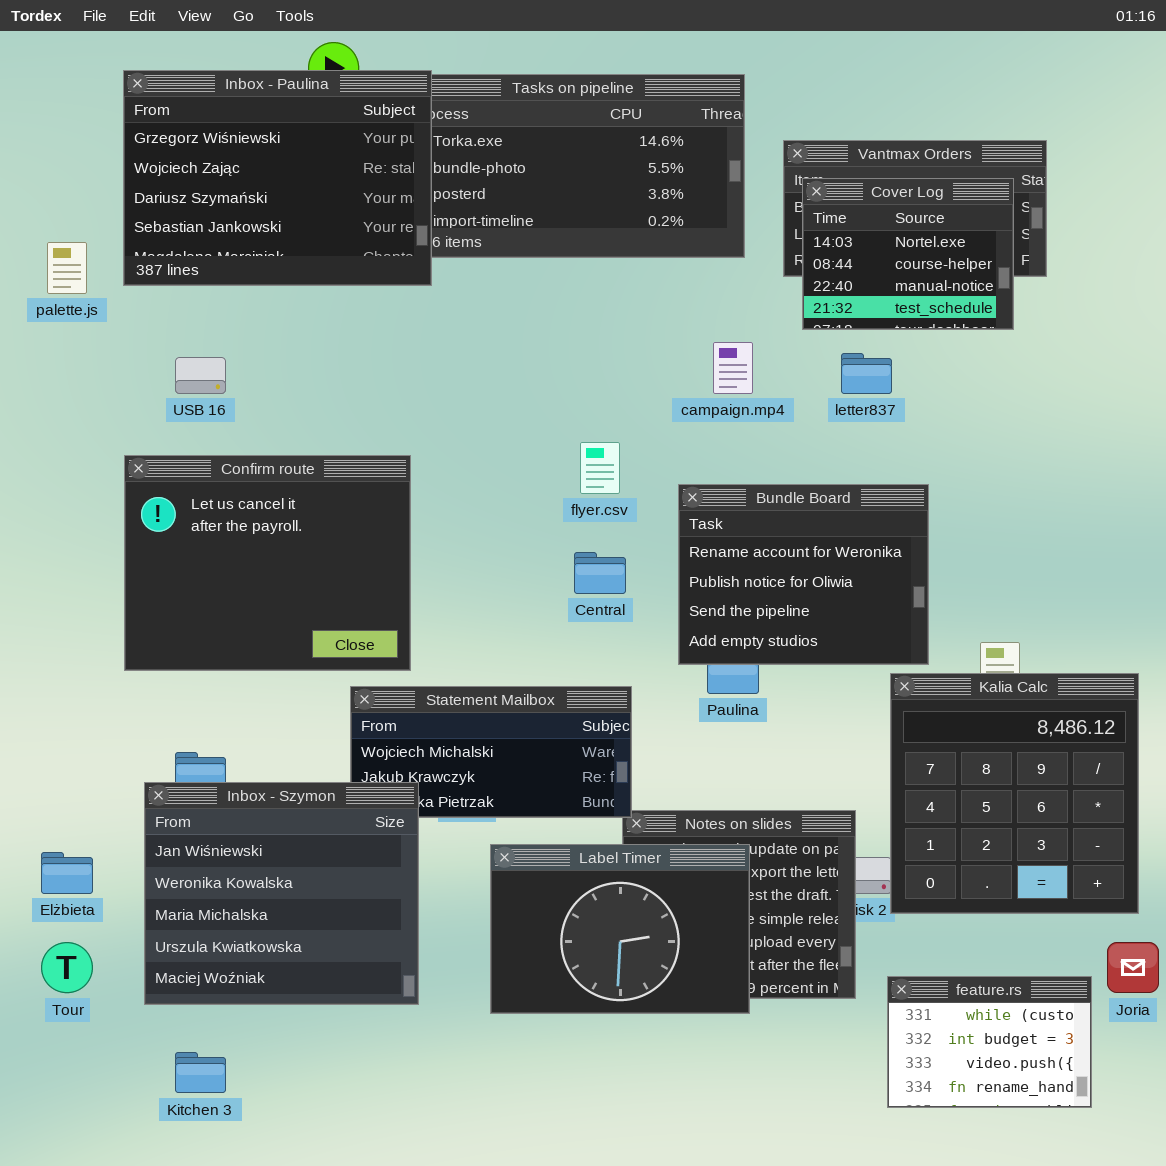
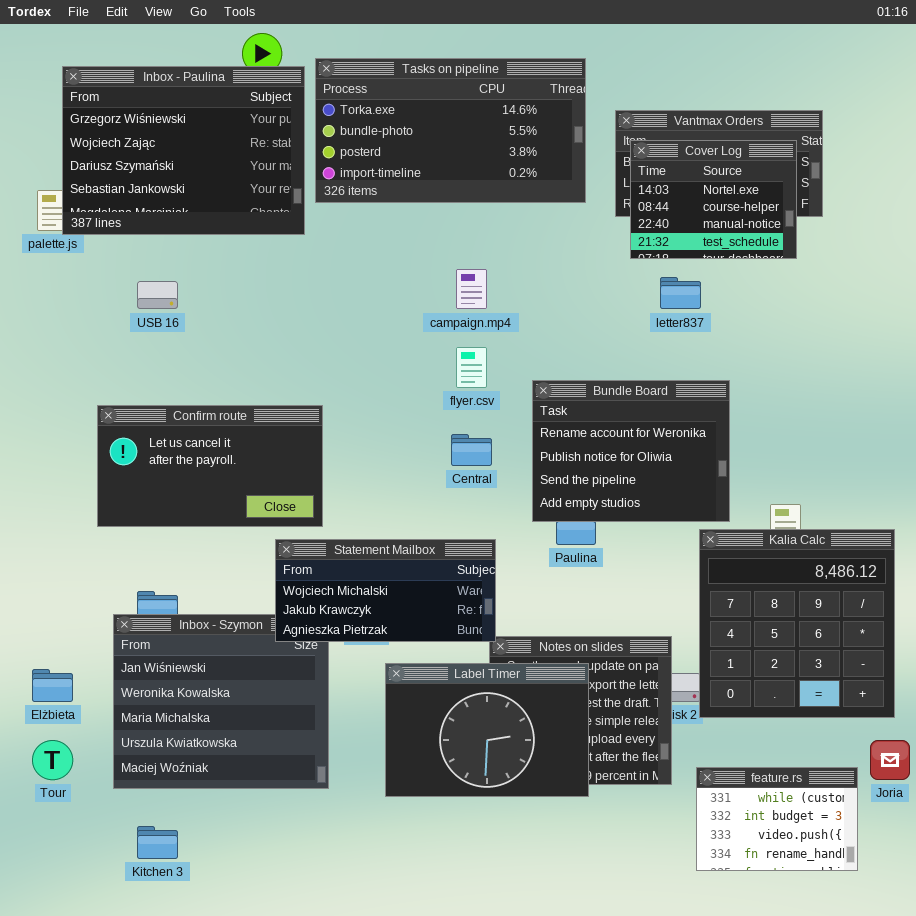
Inbox - Paulina: [123,70,432,286] -> [62,66,305,235], moved
campaign.mp4: [713,342,753,394] -> [456,269,487,309], moved
Confirm route: [124,455,411,671] -> [97,405,323,527], resized
Statement Mailbox: [350,686,632,818] -> [275,539,496,642], raised

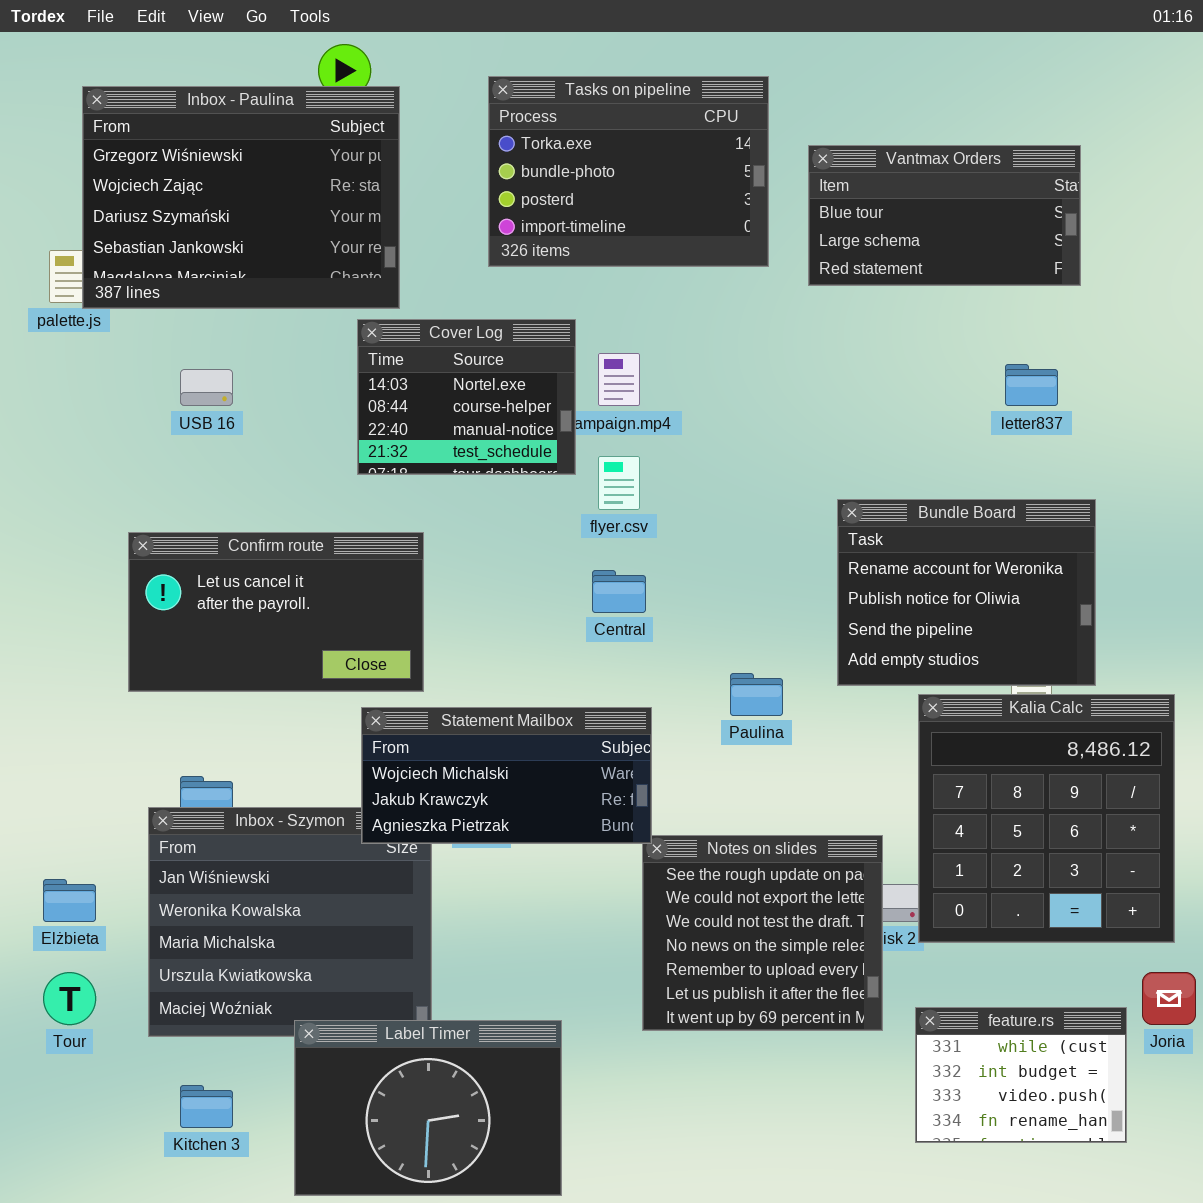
Tasks on pipeline: [315,58,586,203] -> [488,76,769,267], resized
Cover Log: [630,140,797,259] -> [357,319,576,475], moved
letter837: [660,277,701,309] -> [1005,364,1058,406], moved
Bundle Board: [532,380,730,522] -> [837,499,1096,686], moved
Label Timer: [385,663,589,797] -> [294,1020,562,1196], moved

